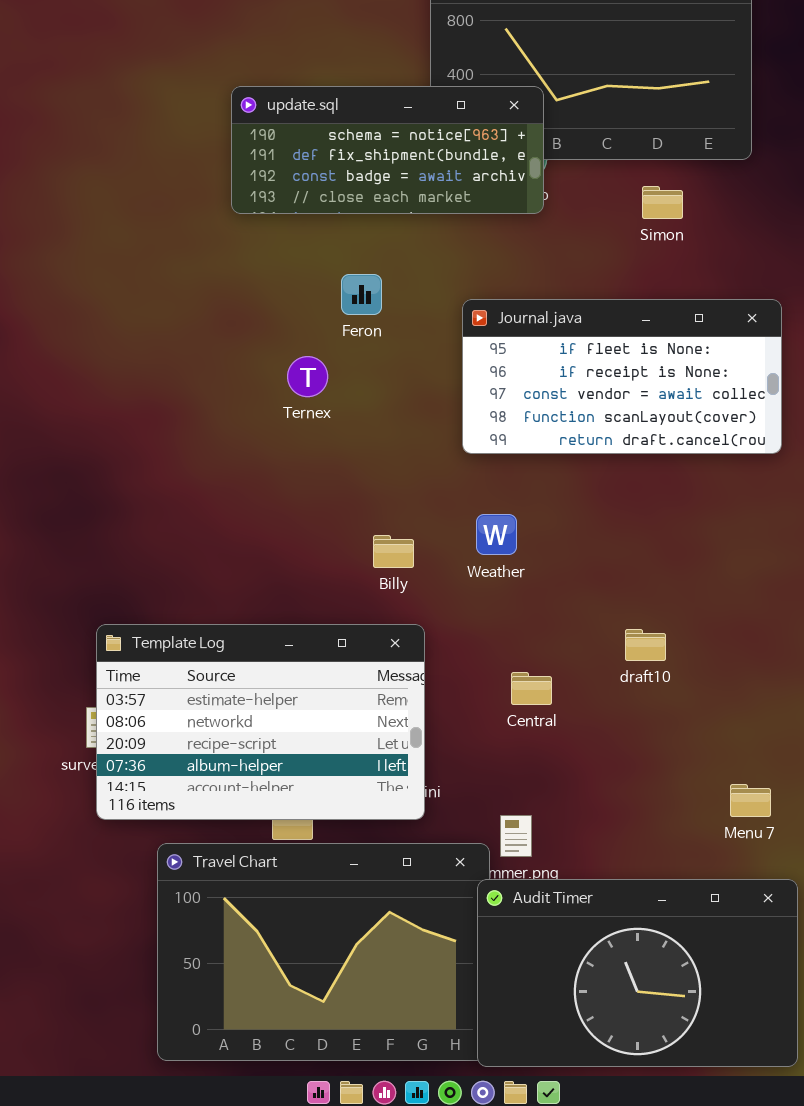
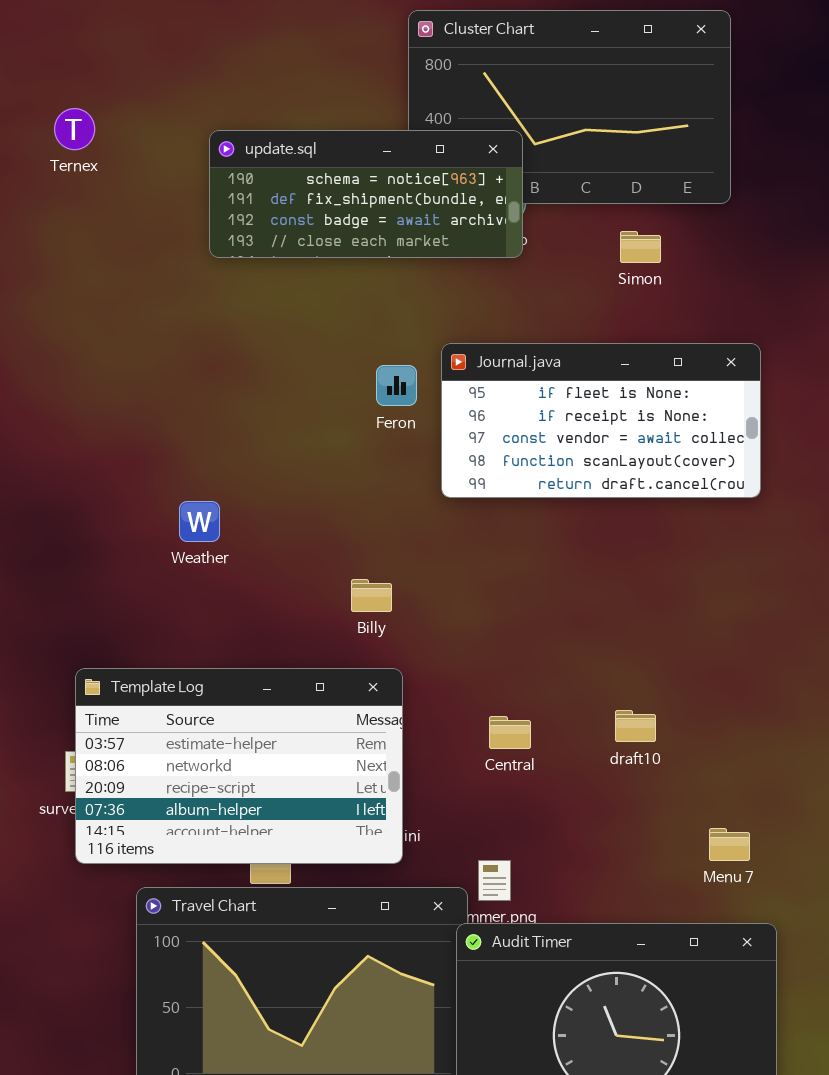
Feron: [341,274,382,315] -> [376,365,417,406], moved
Ternex: [287,356,328,397] -> [54,108,95,150], moved
Weather: [476,514,517,555] -> [179,501,220,542], moved
draft10: [625,629,666,661] -> [615,710,656,742], moved

